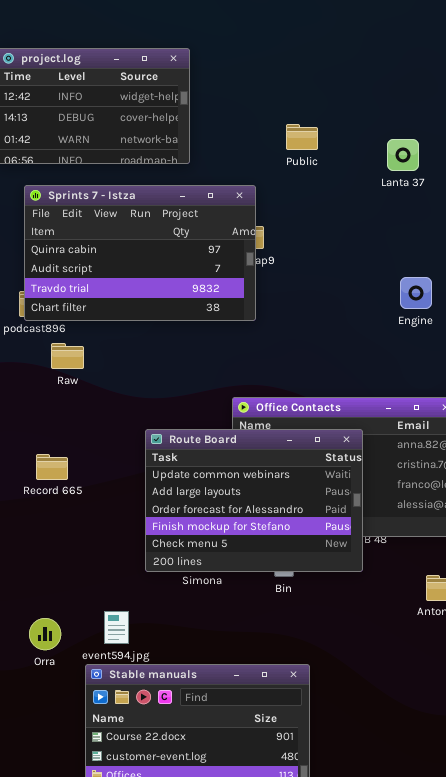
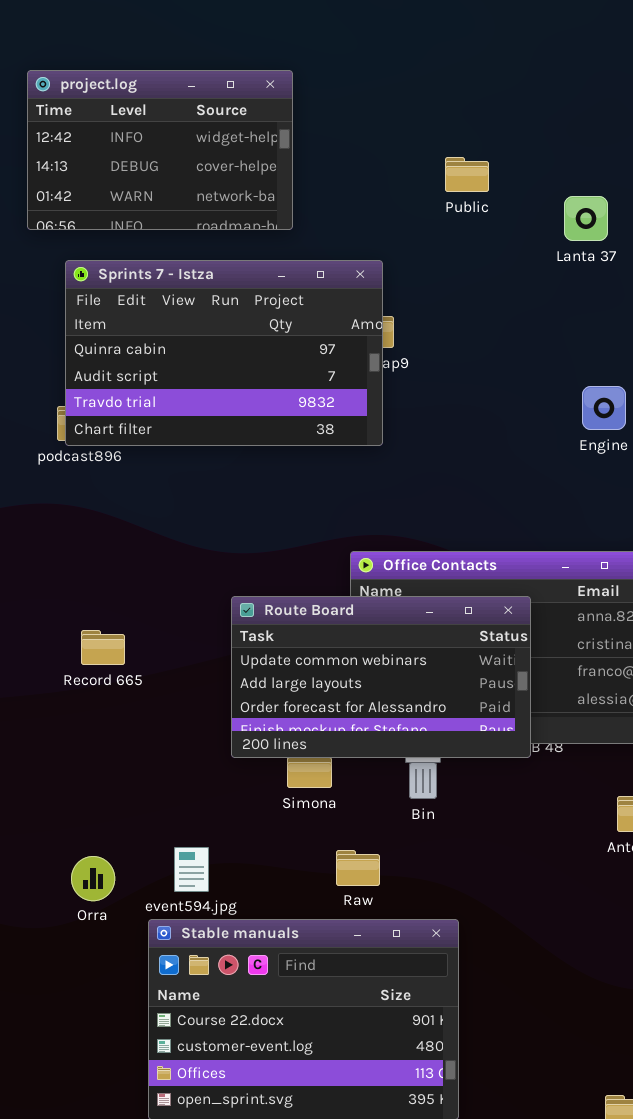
Public: [286,124,318,150] -> [445,157,489,192], moved
Raw: [51,343,84,369] -> [336,850,380,886], moved
Route Board: [145,429,363,572] -> [231,596,531,758], resized

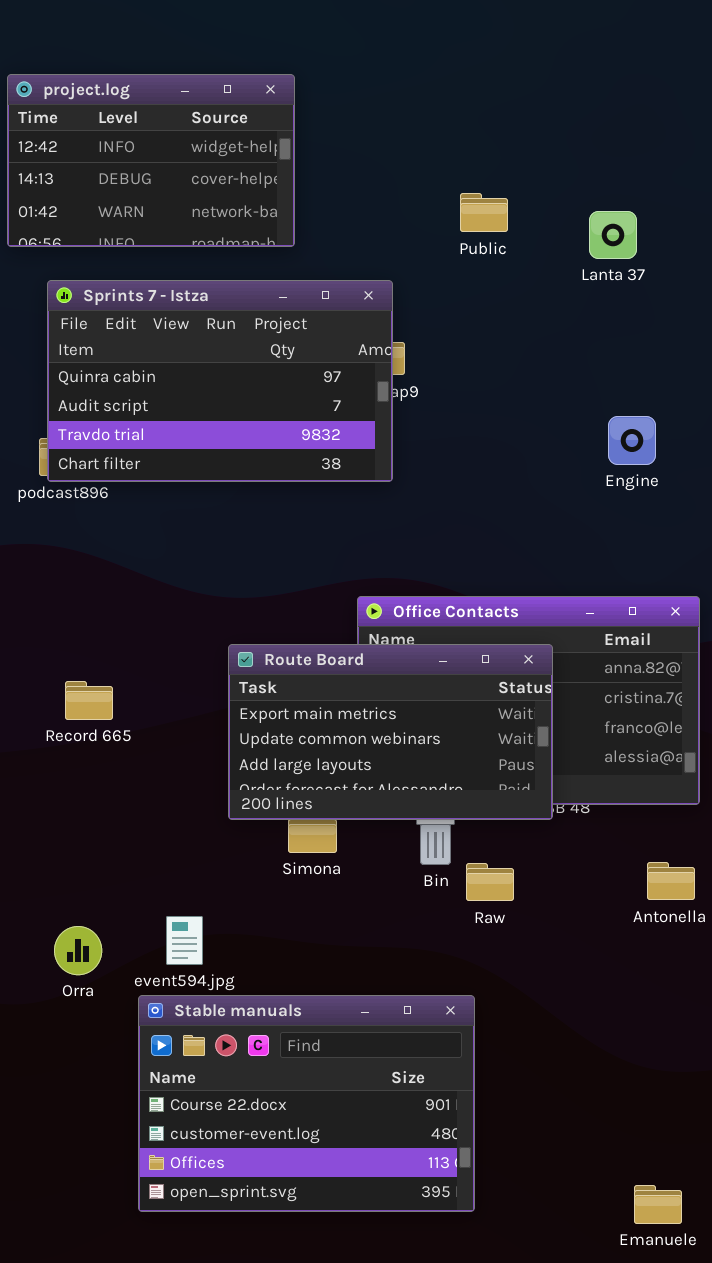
Public: [445,157,489,192] -> [460,193,508,232], moved
Route Board: [231,596,531,758] -> [228,644,553,820], scrolled up 1 row
Raw: [336,850,380,886] -> [466,863,514,901], moved

